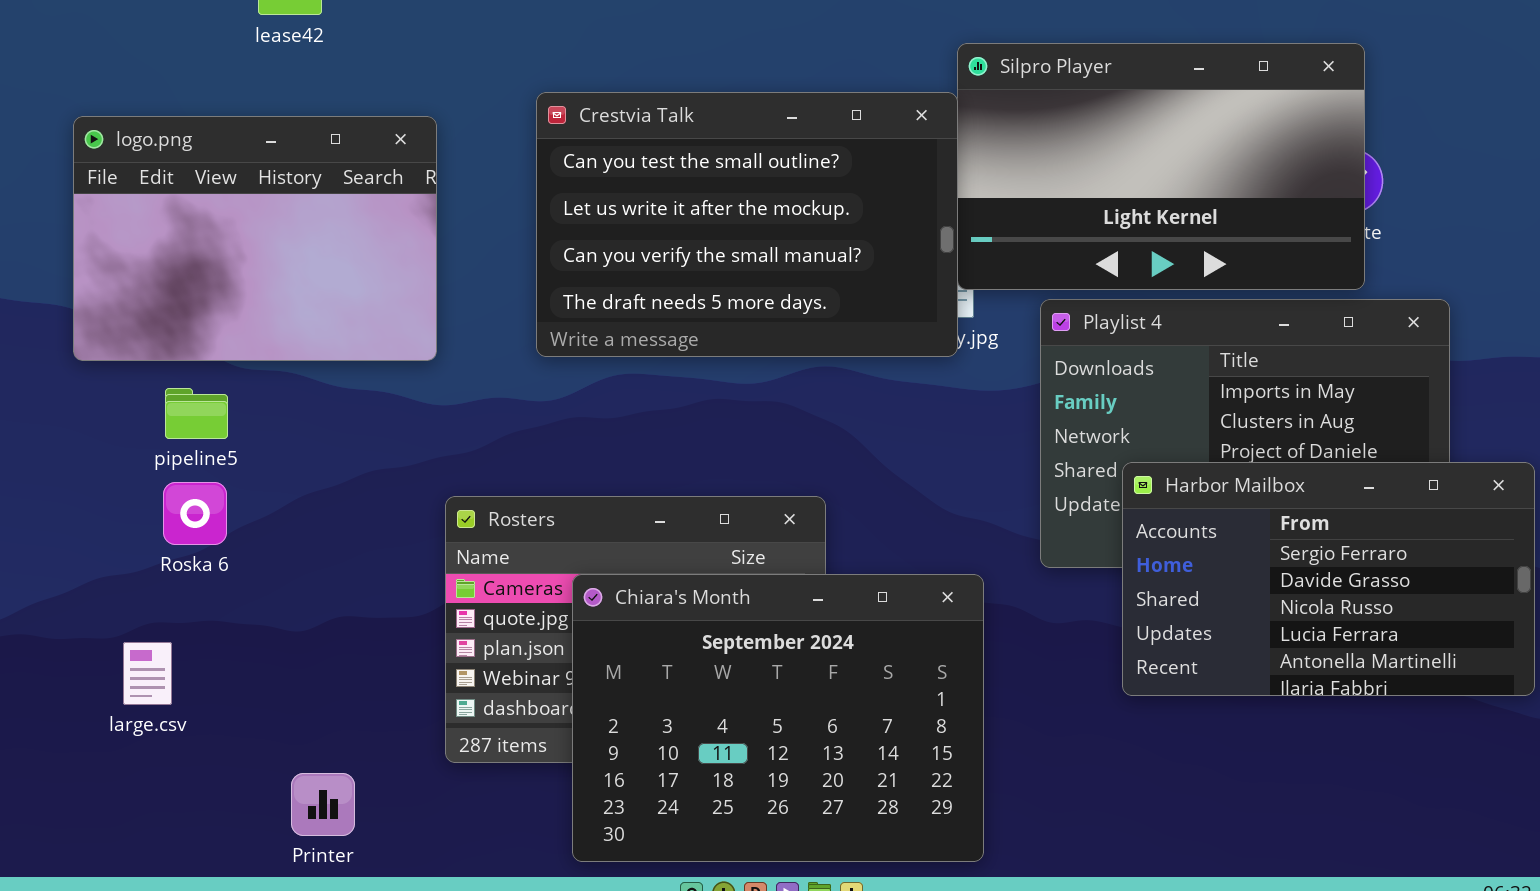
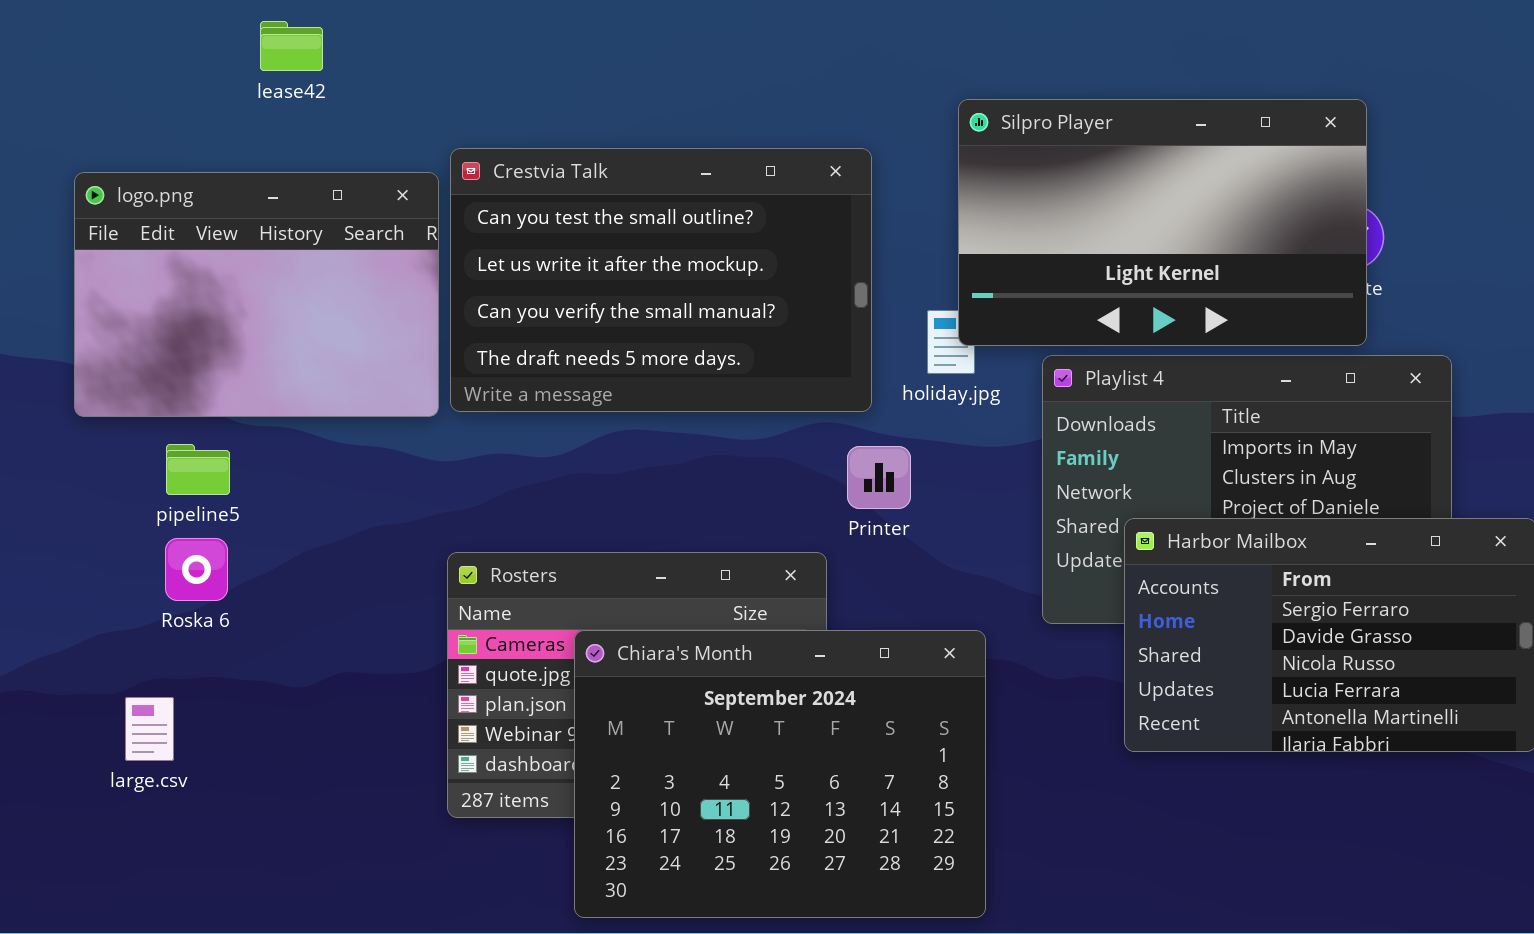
Crestvia Talk: [536,92,958,357] -> [450,148,872,412], moved
Printer: [291,773,355,836] -> [847,446,911,509], moved

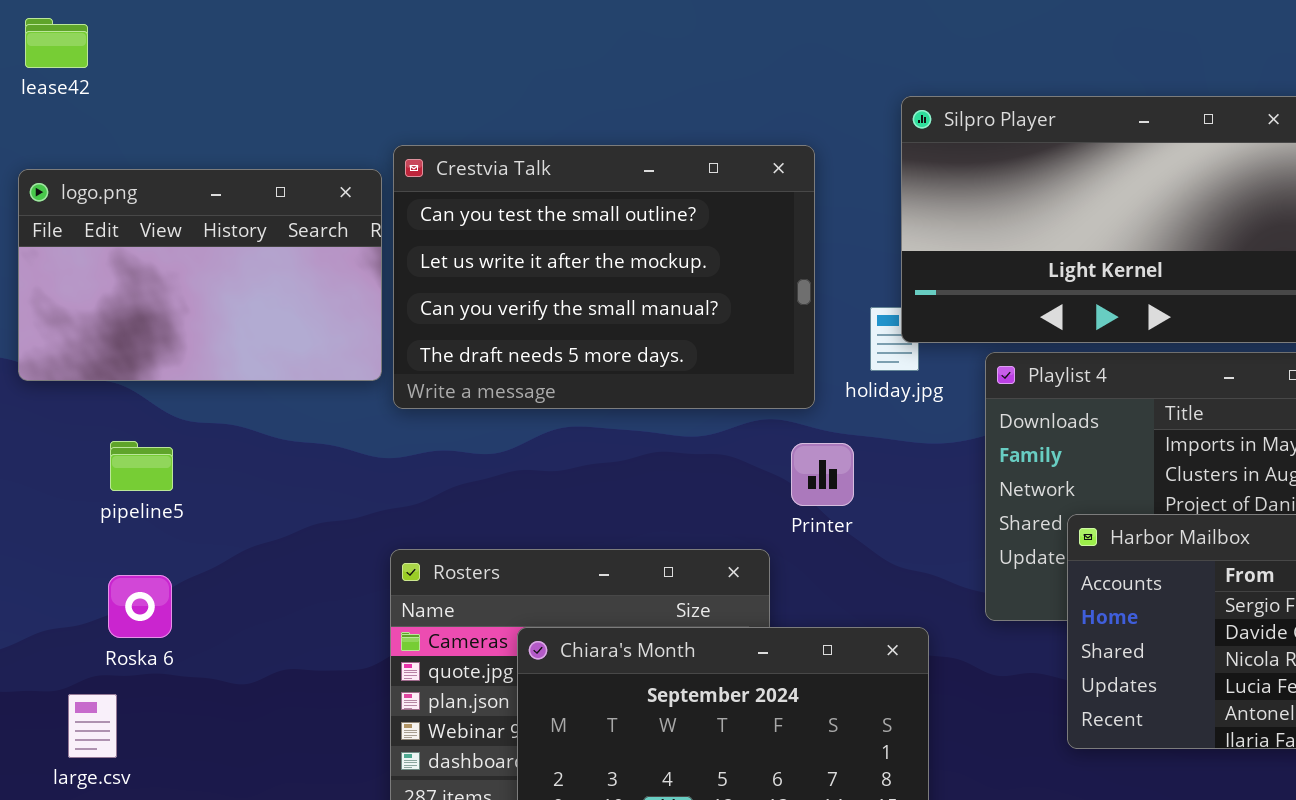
lease42: [260,21,323,71] -> [25,18,88,68], moved
logo.png: [74,172,439,417] -> [18,169,382,381], resized
Roska 6: [165,538,228,601] -> [108,575,172,638], moved

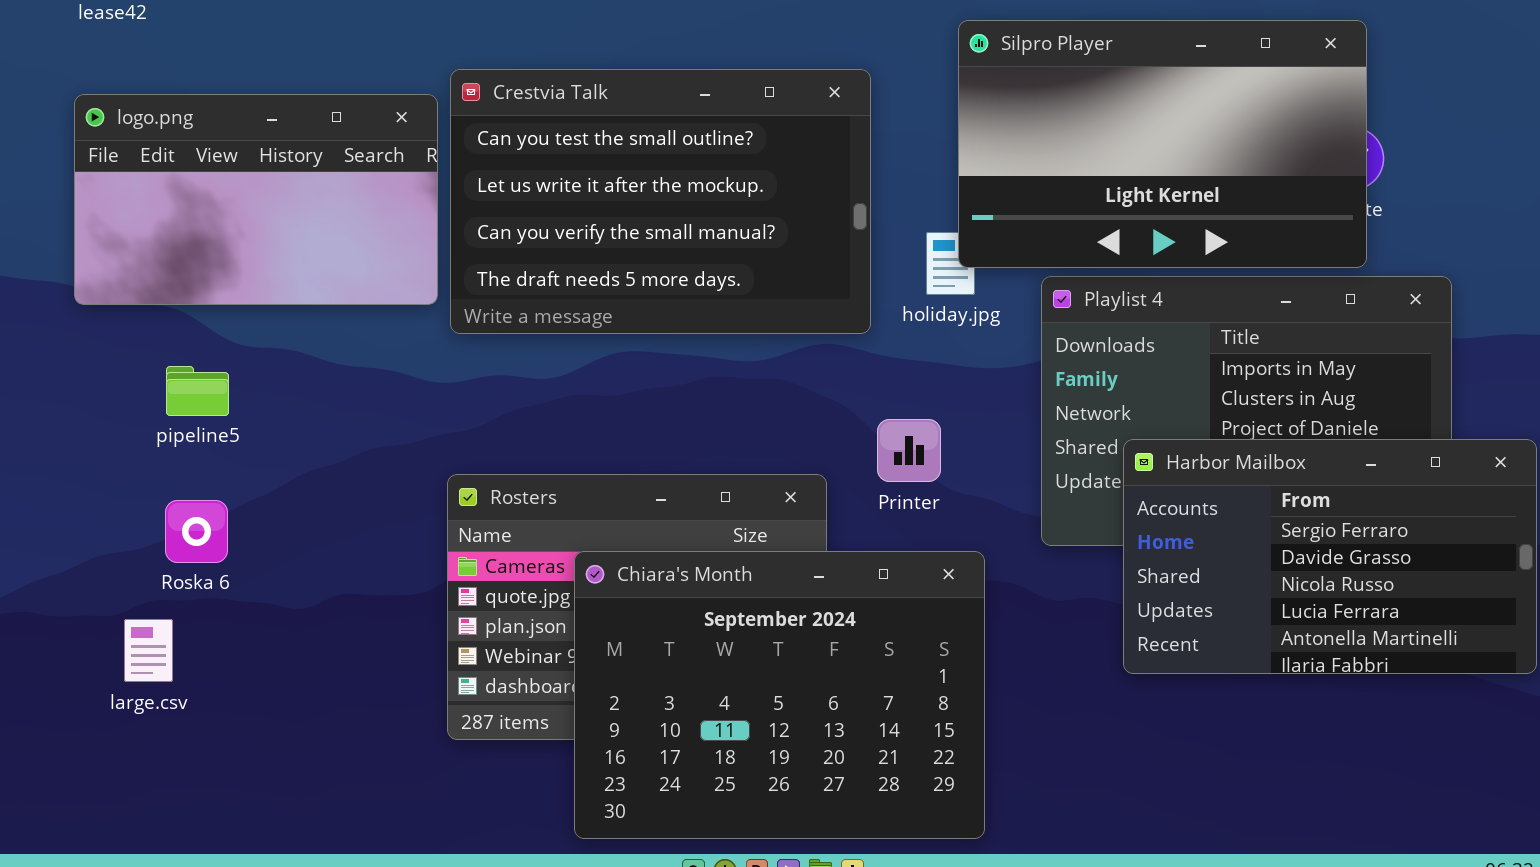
Printer: [791,443,854,506] -> [877,419,941,482], moved

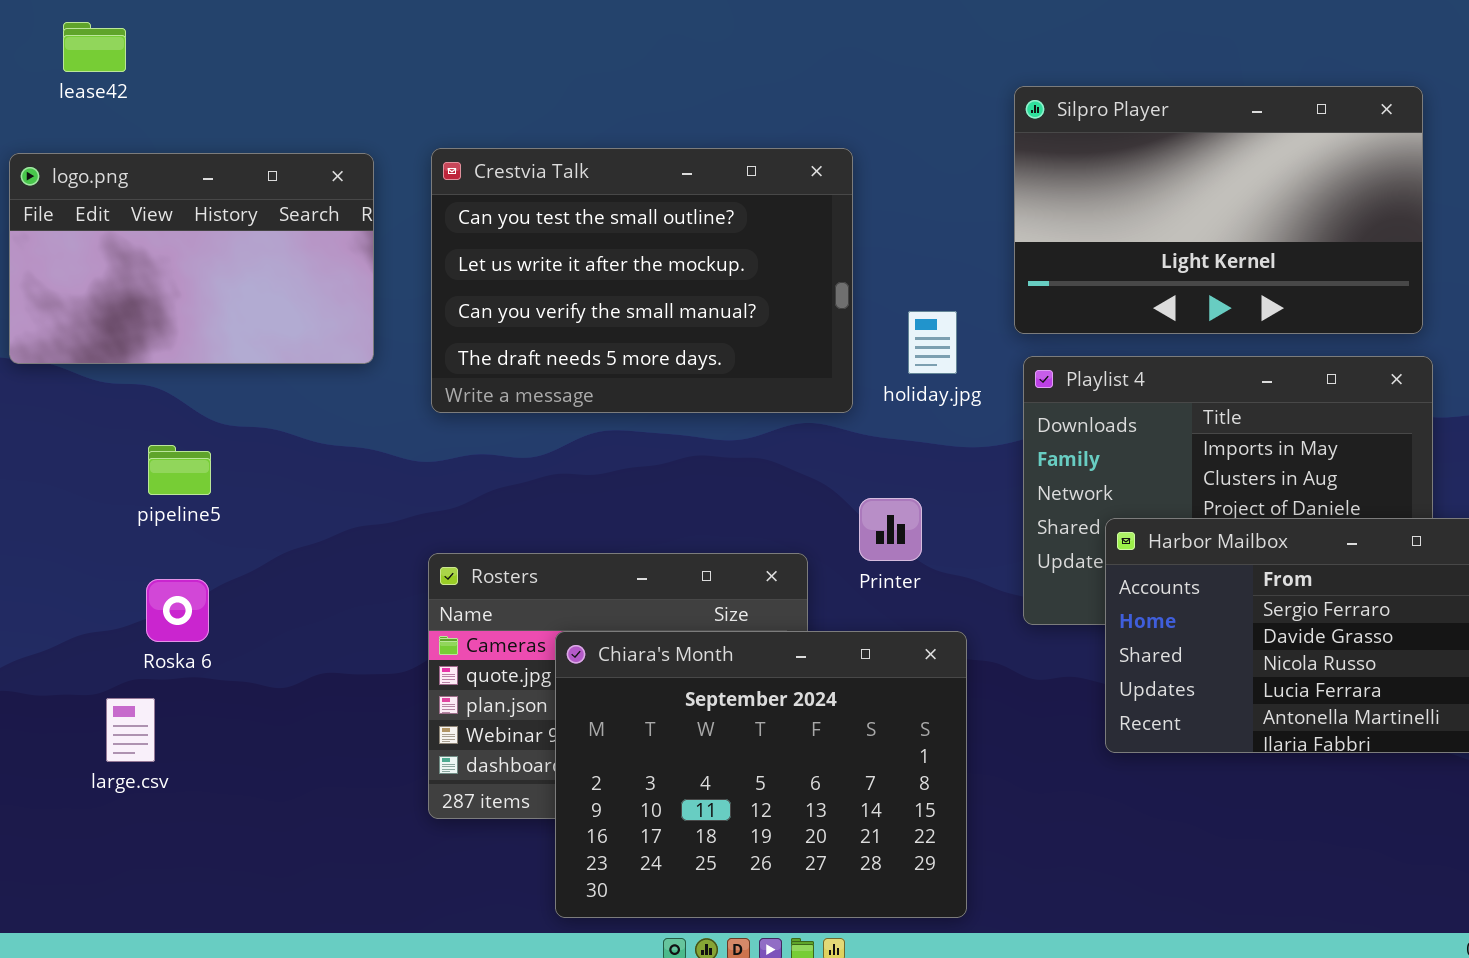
Silpro Player: [958,20,1367,268] -> [1014,86,1423,334], moved
logo.png: [74,94,438,305] -> [9,153,374,364], moved

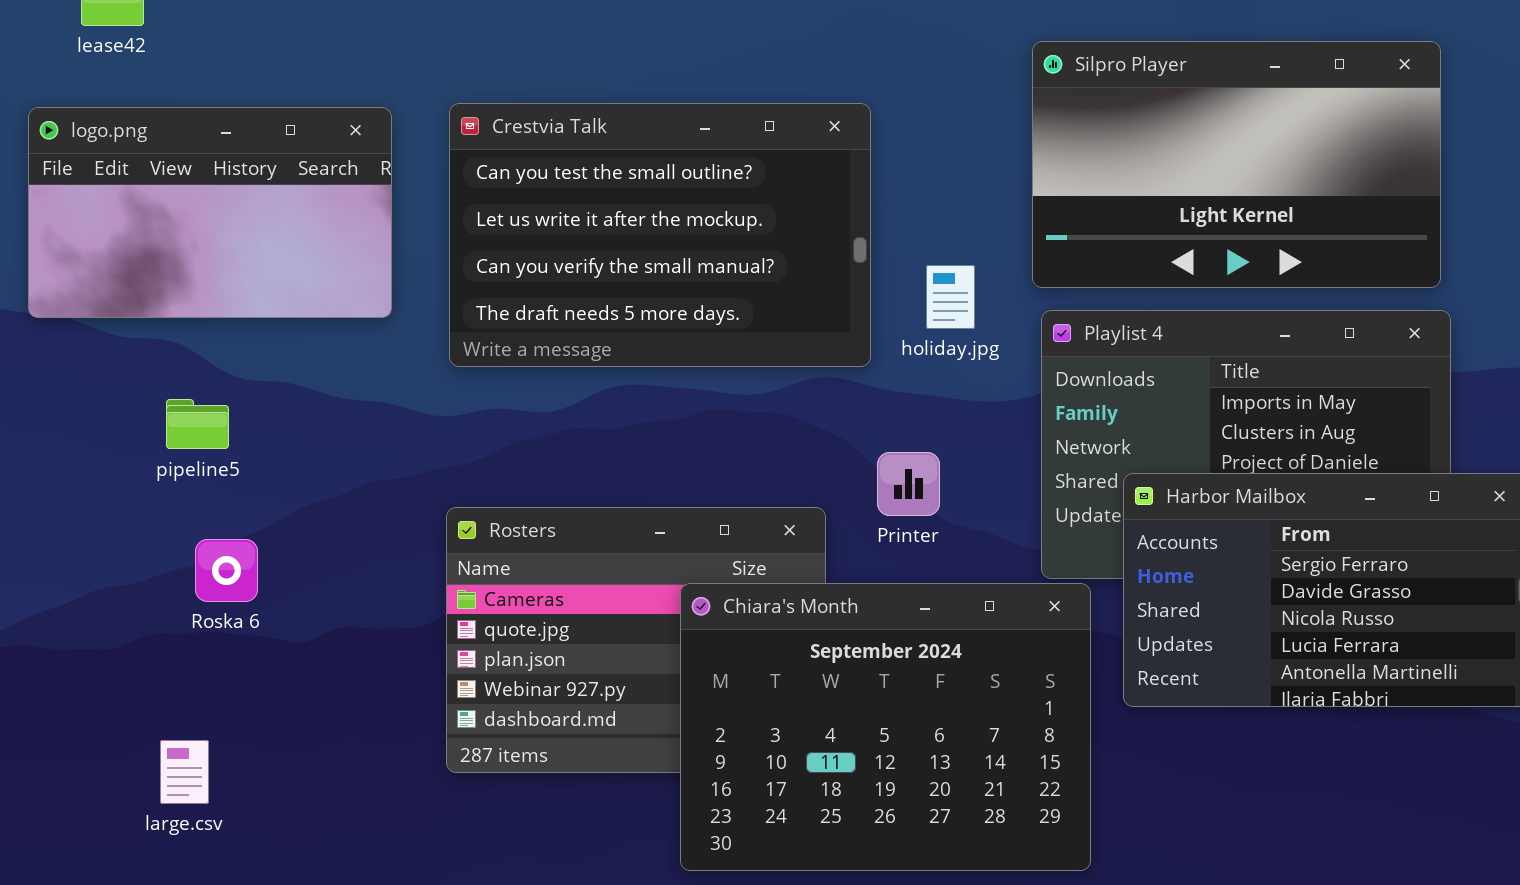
Roska 6: [146,579,209,642] -> [195,539,258,602], moved
Chiara's Month: [555,631,967,918] -> [680,583,1091,871], moved
large.csv: [106,698,155,762] -> [160,740,209,804], moved

